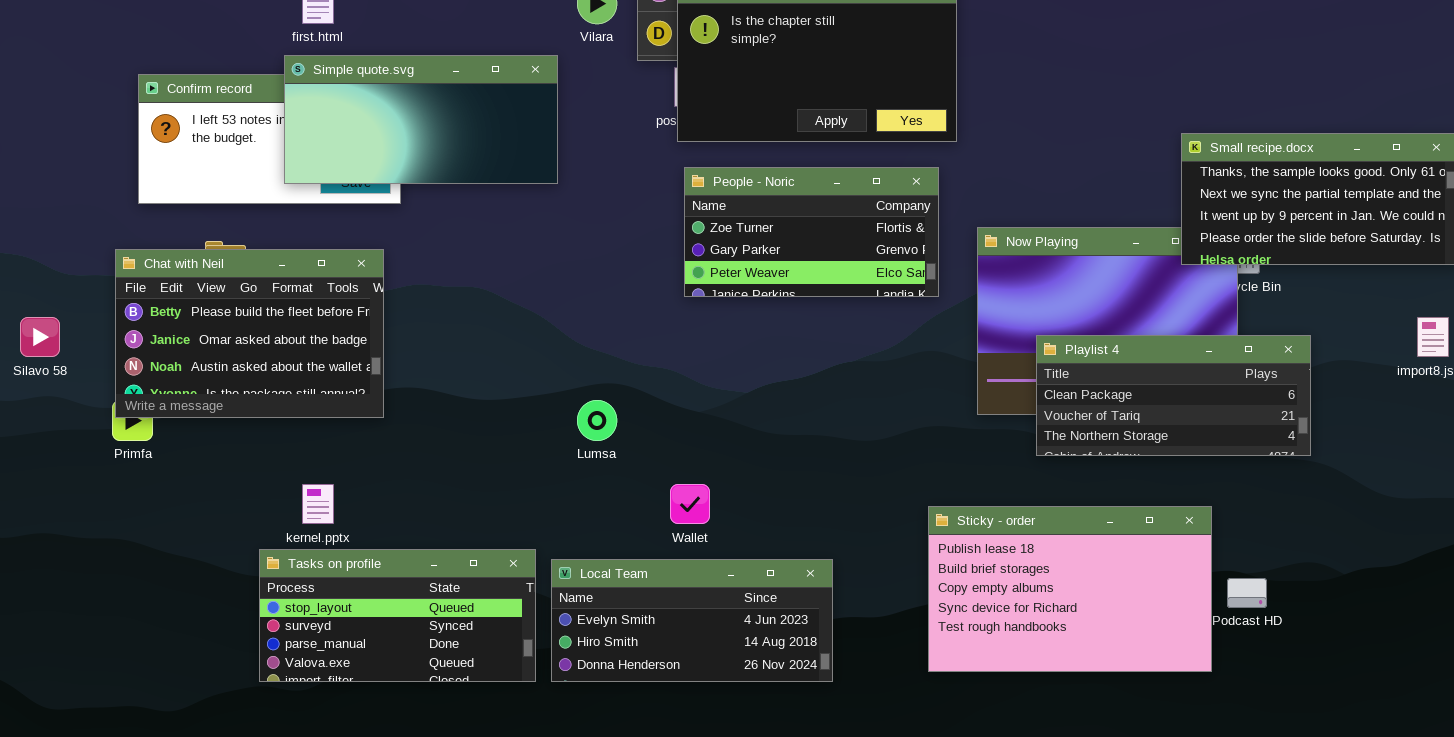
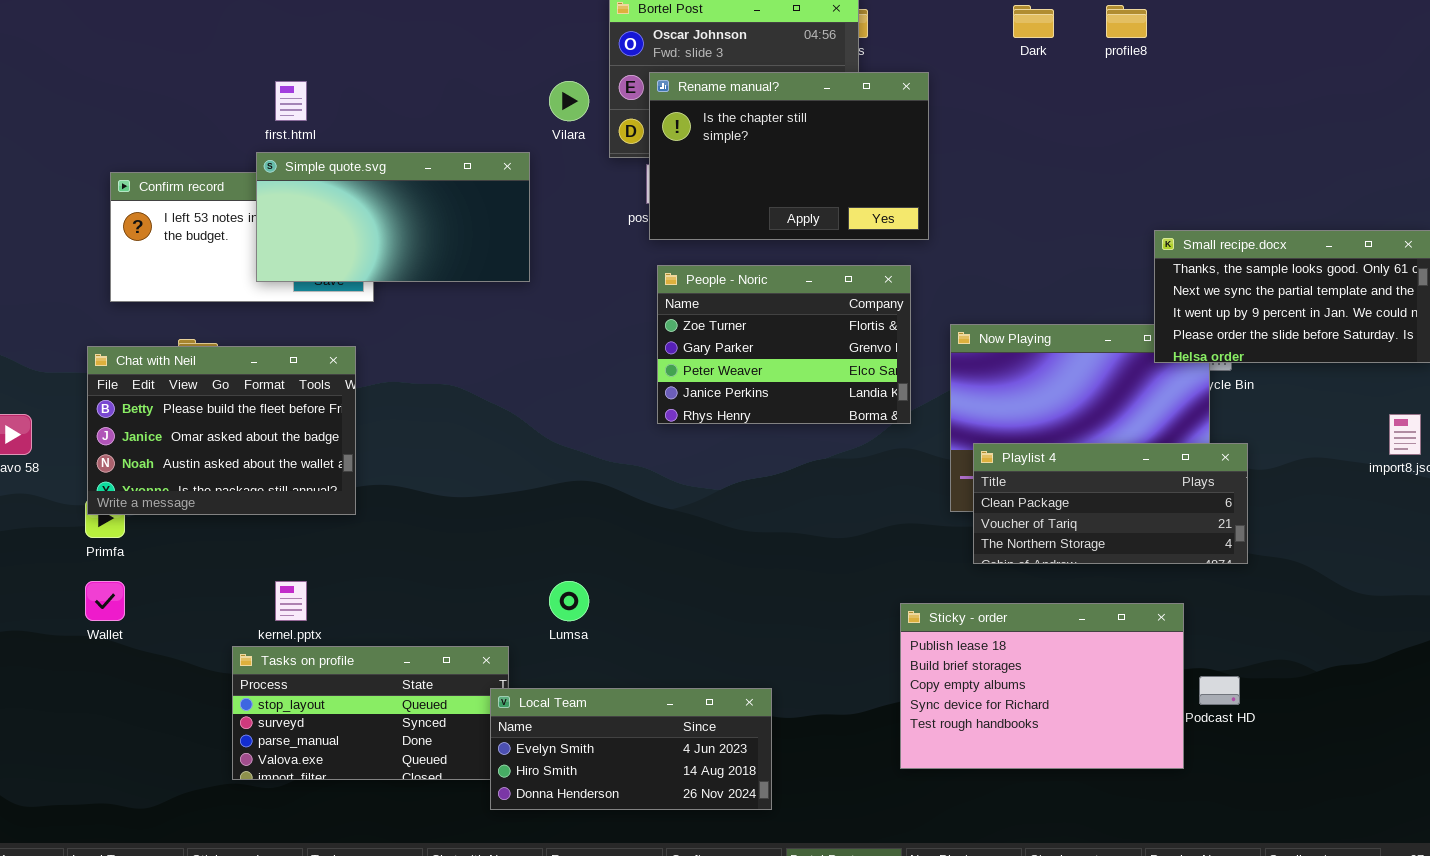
People - Noric: [684,167,939,297] -> [657,265,911,424], resized
Playlist 4: [1036,335,1311,456] -> [973,443,1248,564], moved
Lumsa: [577,400,617,441] -> [549,581,589,621], moved
Wallet: [670,484,710,524] -> [85,581,125,621], moved
Local Team: [551,559,833,682] -> [490,688,772,810], moved

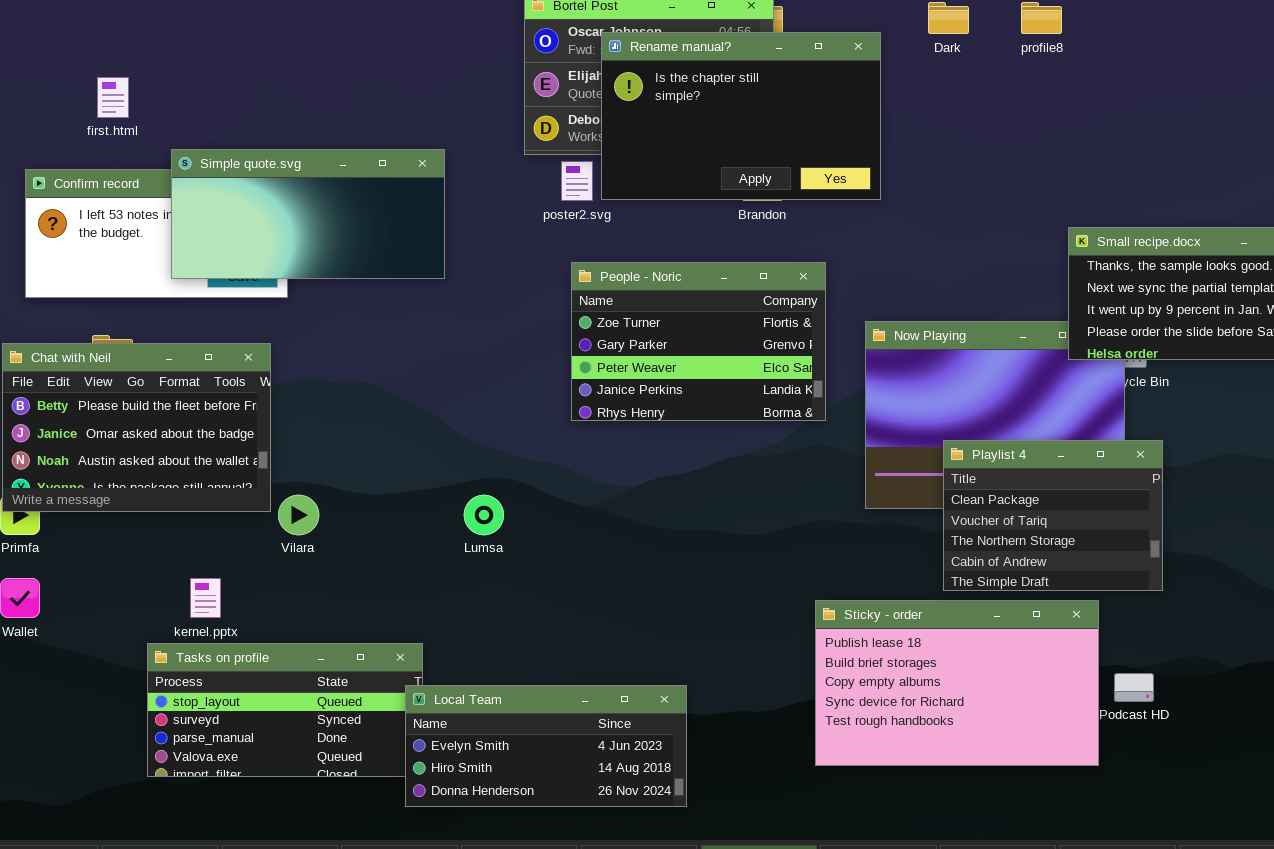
Rename manual?: [649,72,929,240] -> [601,32,881,200], moved
first.html: [275,81,307,121] -> [97,77,129,118], moved
Vilara: [549,81,589,121] -> [278,495,319,535], moved
Playlist 4: [973,443,1248,564] -> [943,440,1163,591], resized
Lumsa: [549,581,589,621] -> [464,495,504,535], moved

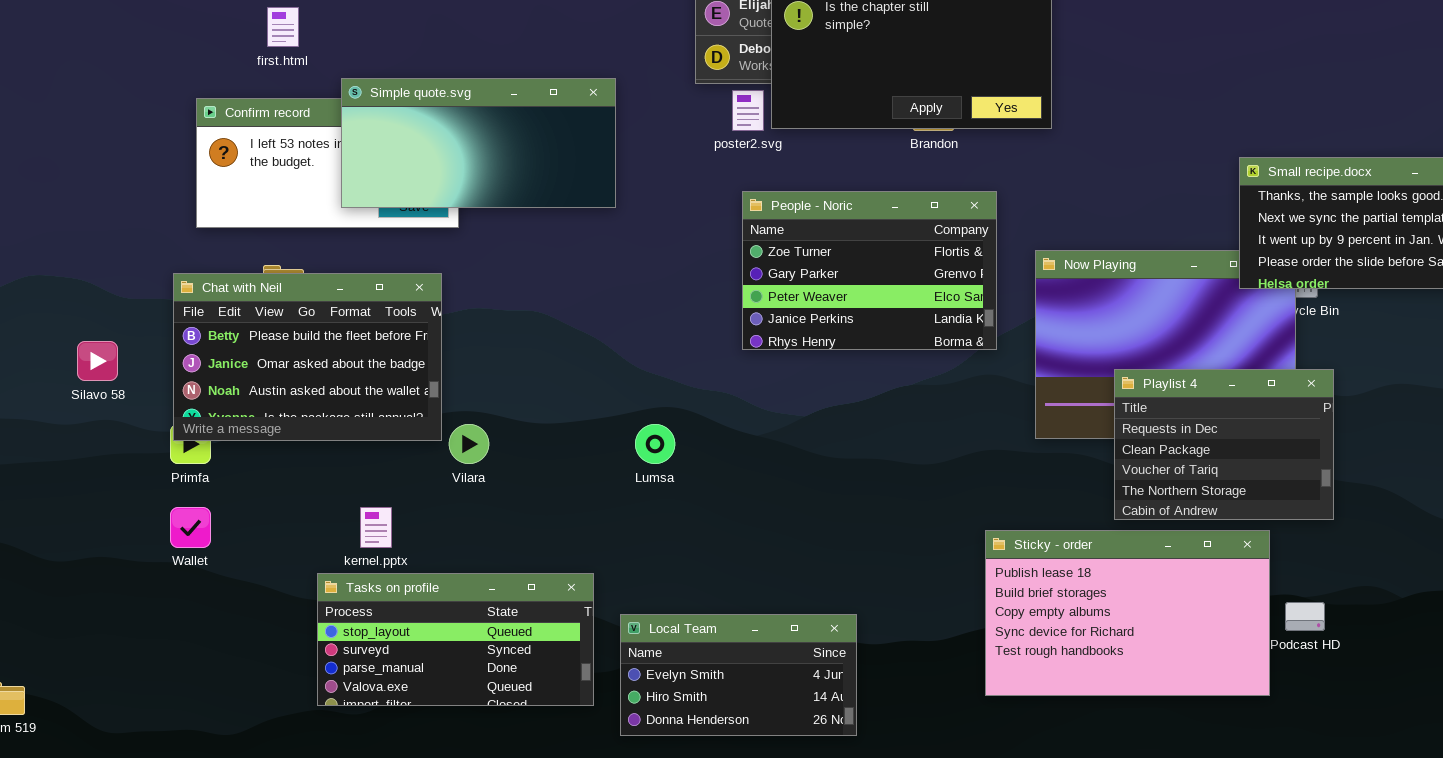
Playlist 4: [943,440,1163,591] -> [1114,369,1334,520], scrolled up 1 row
Local Team: [405,685,687,807] -> [620,614,857,736], resized

